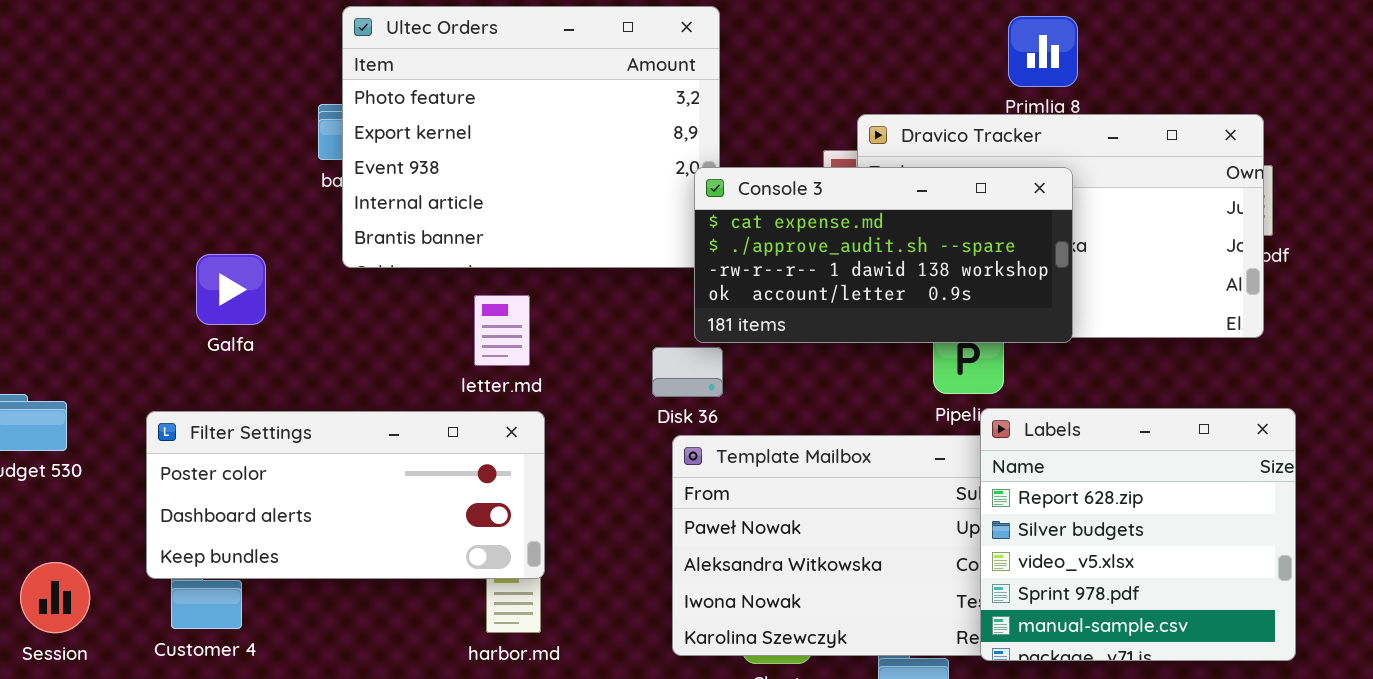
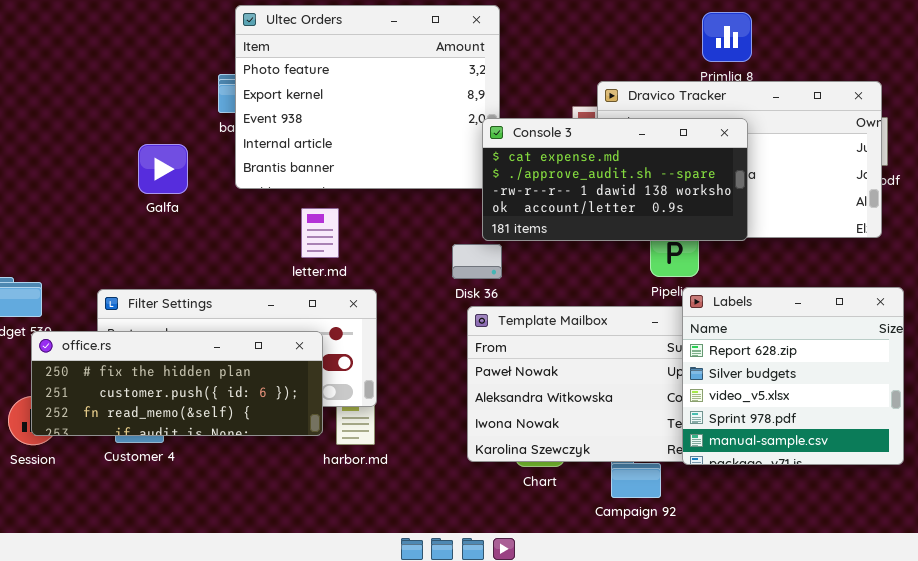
Galfa: [196,254,266,325] -> [138,144,188,194], moved
letter.md: [474,295,530,366] -> [301,208,339,258], moved
office.rs: none -> [31,331,323,436], opened

